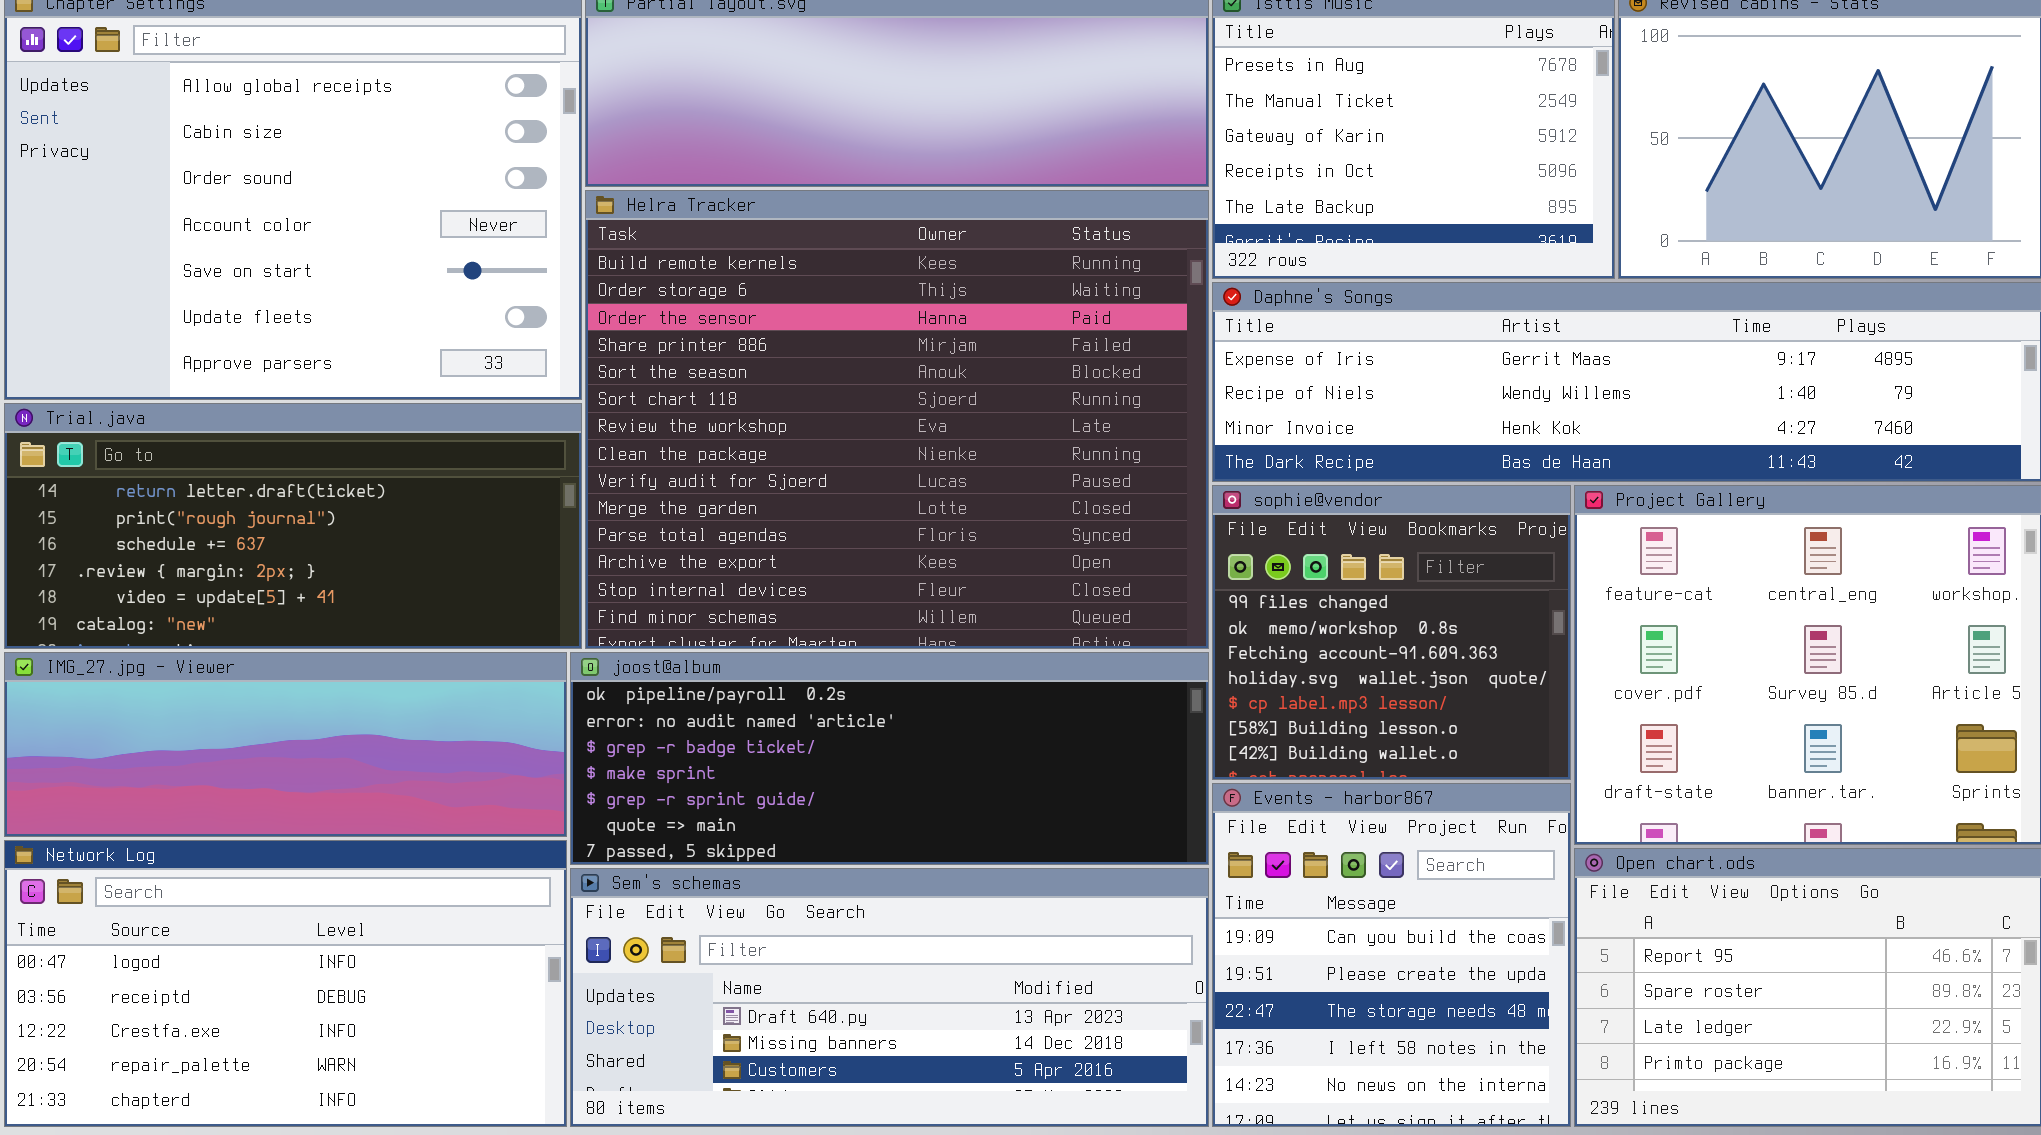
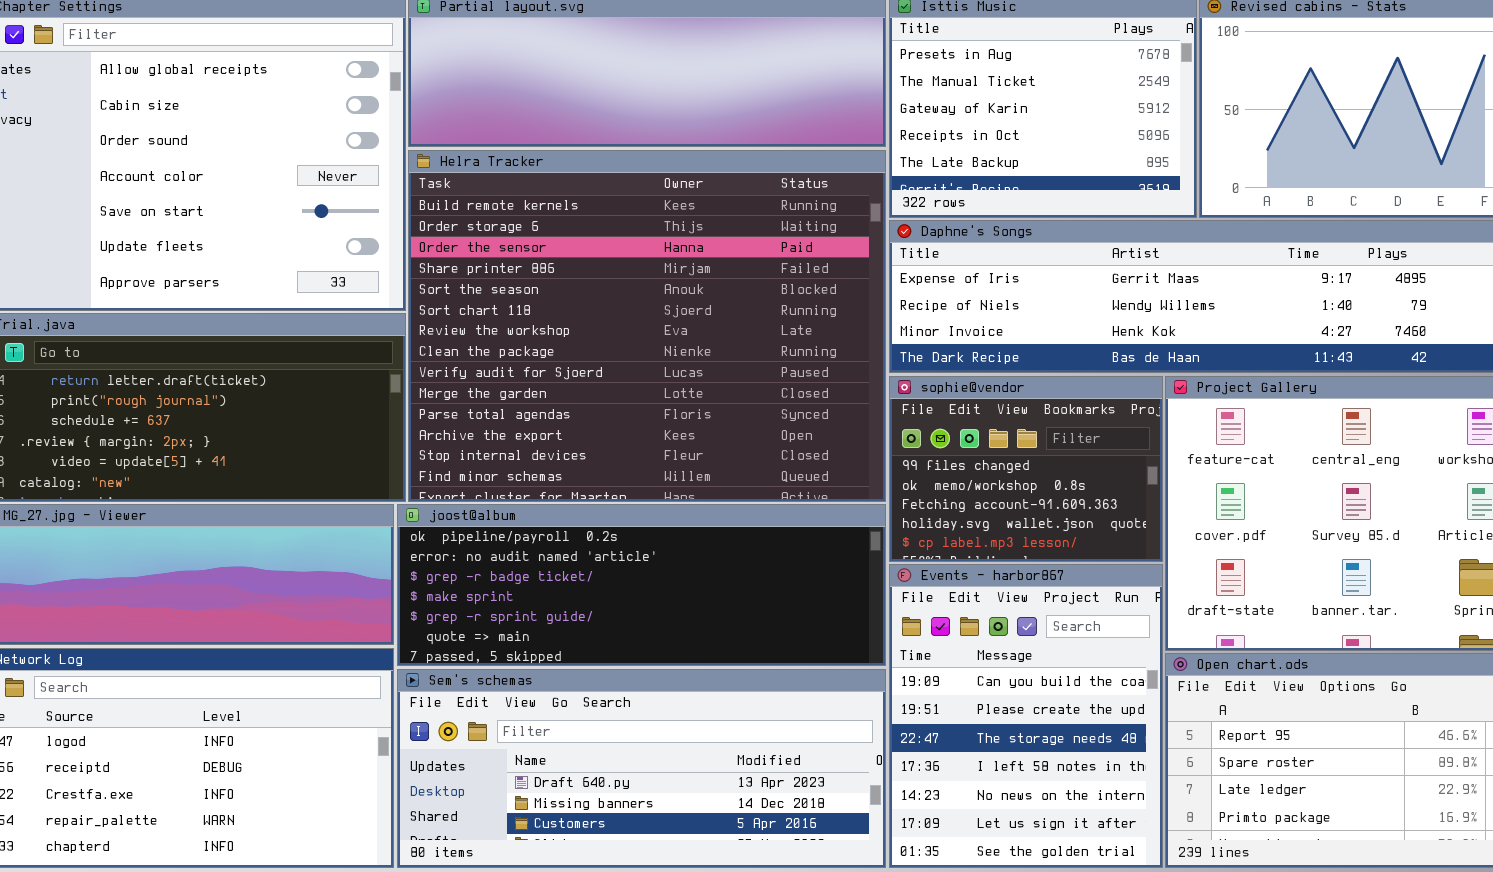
sophie@vendor: [1212,485,1571,780] -> [889,376,1163,562], resized
Events - harbor867: [1212,783,1571,1127] -> [889,564,1163,868], resized

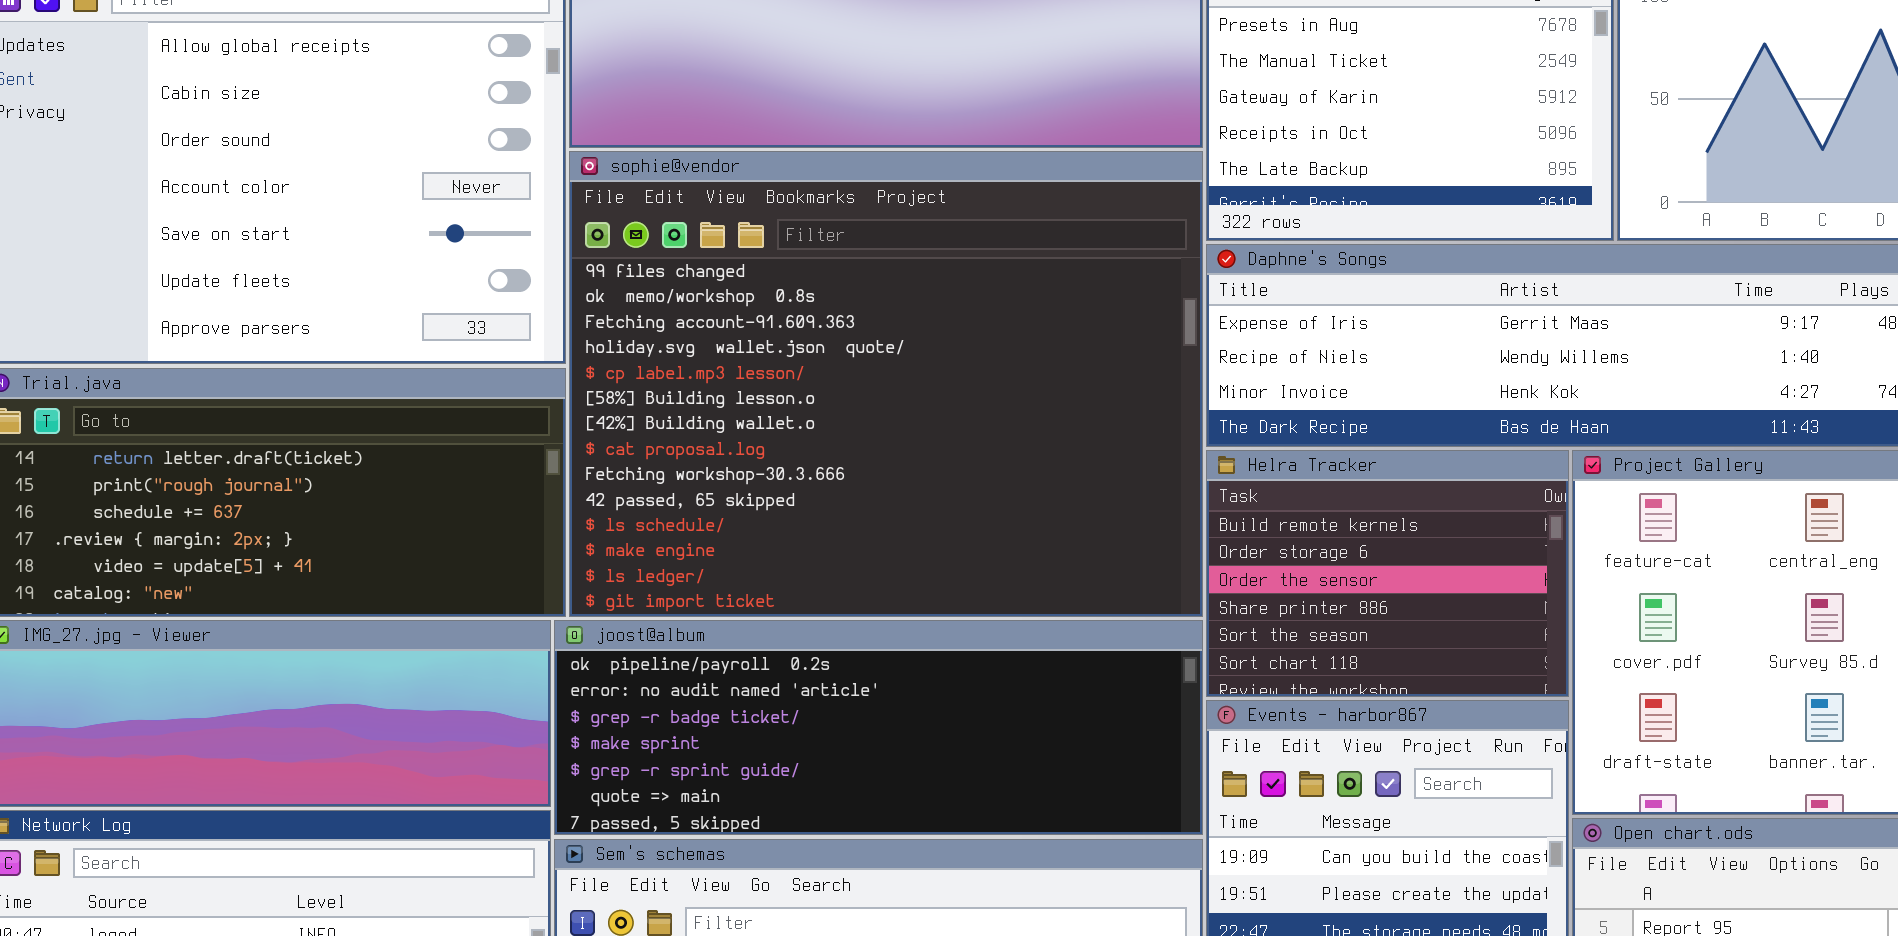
Helra Tracker: [408,150,886,502] -> [1206,450,1569,697], moved, resized
sophie@vendor: [889,376,1163,562] -> [569,151,1203,617], moved, resized

